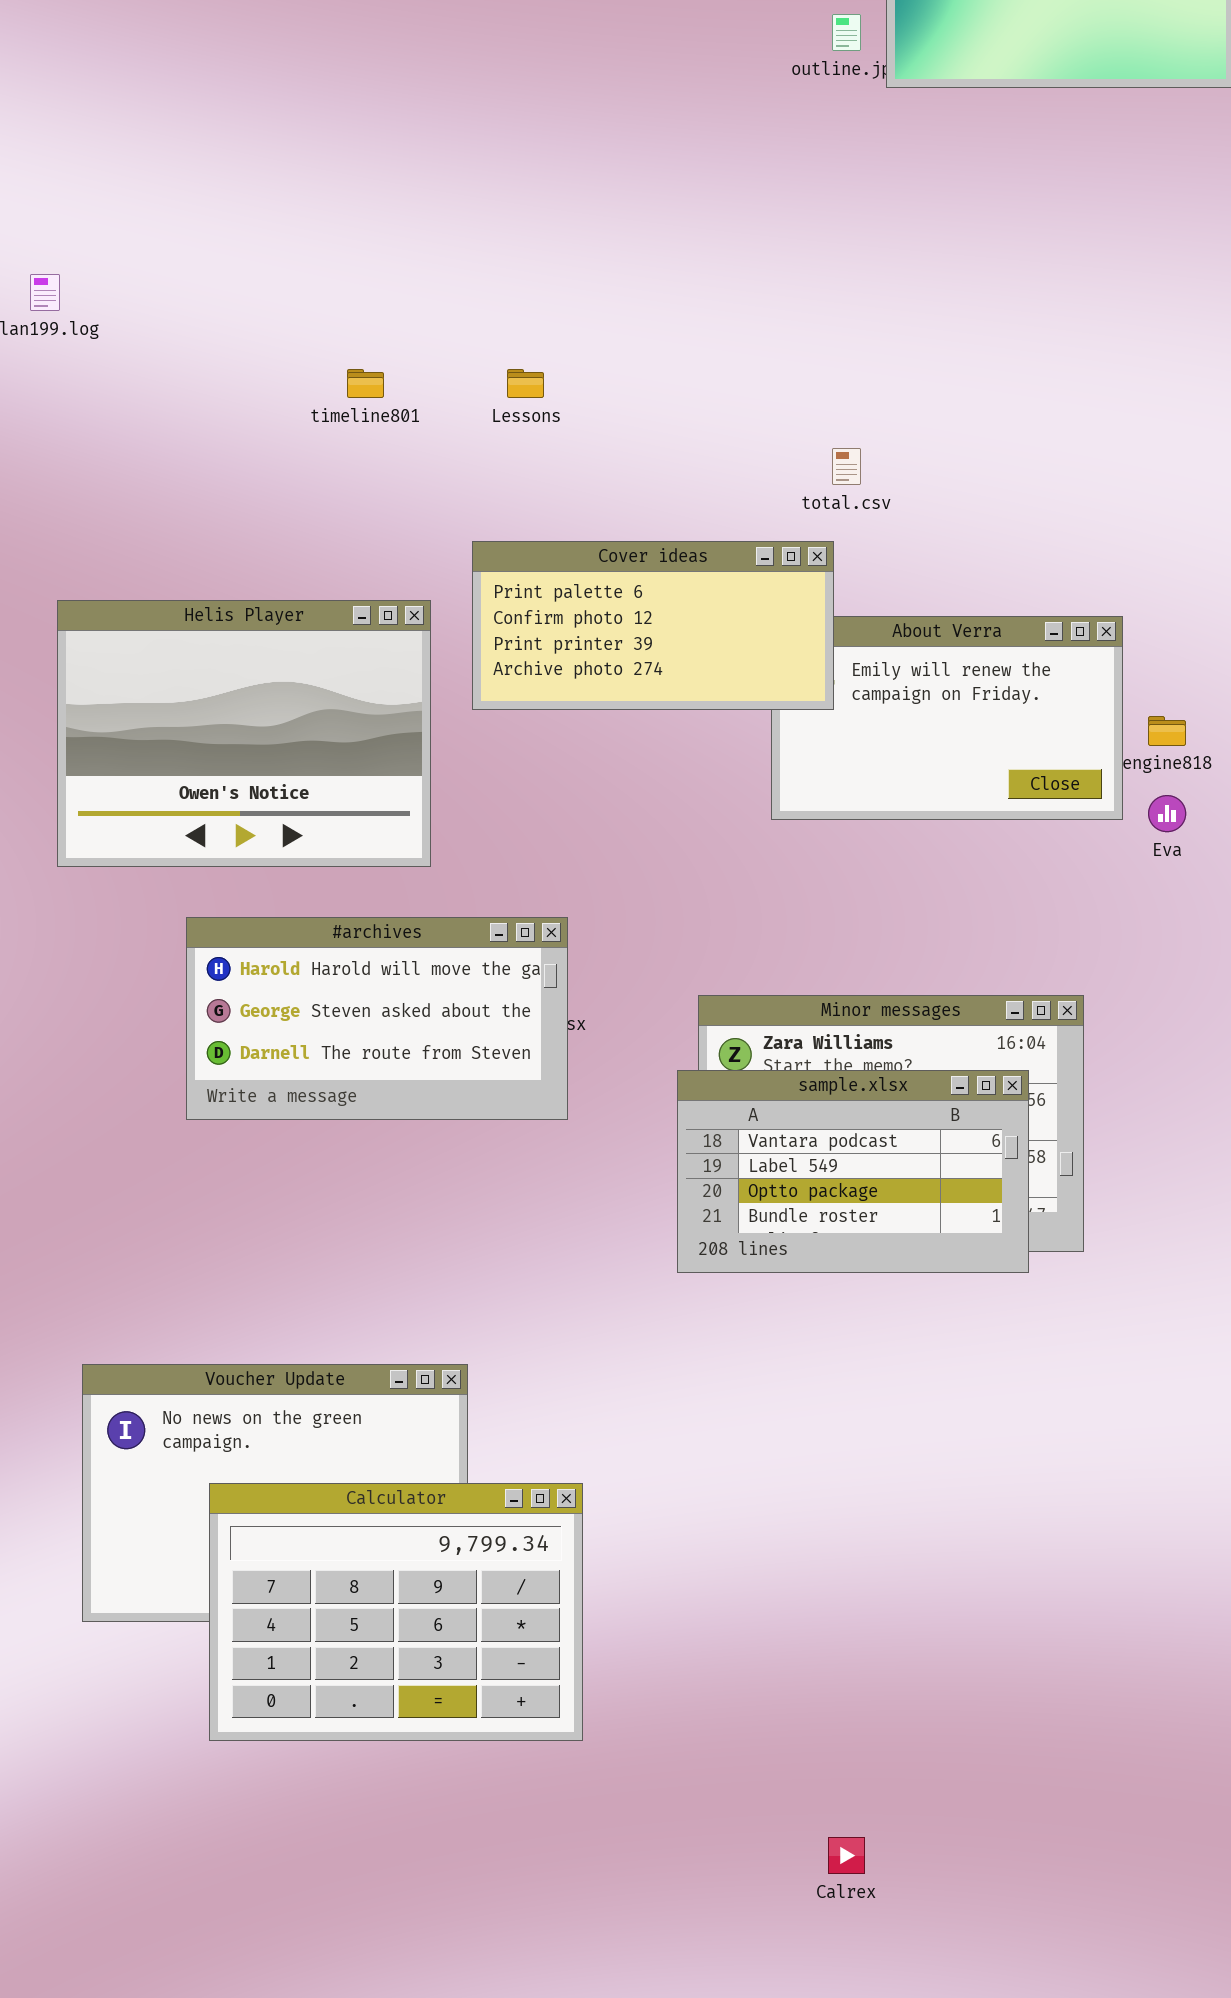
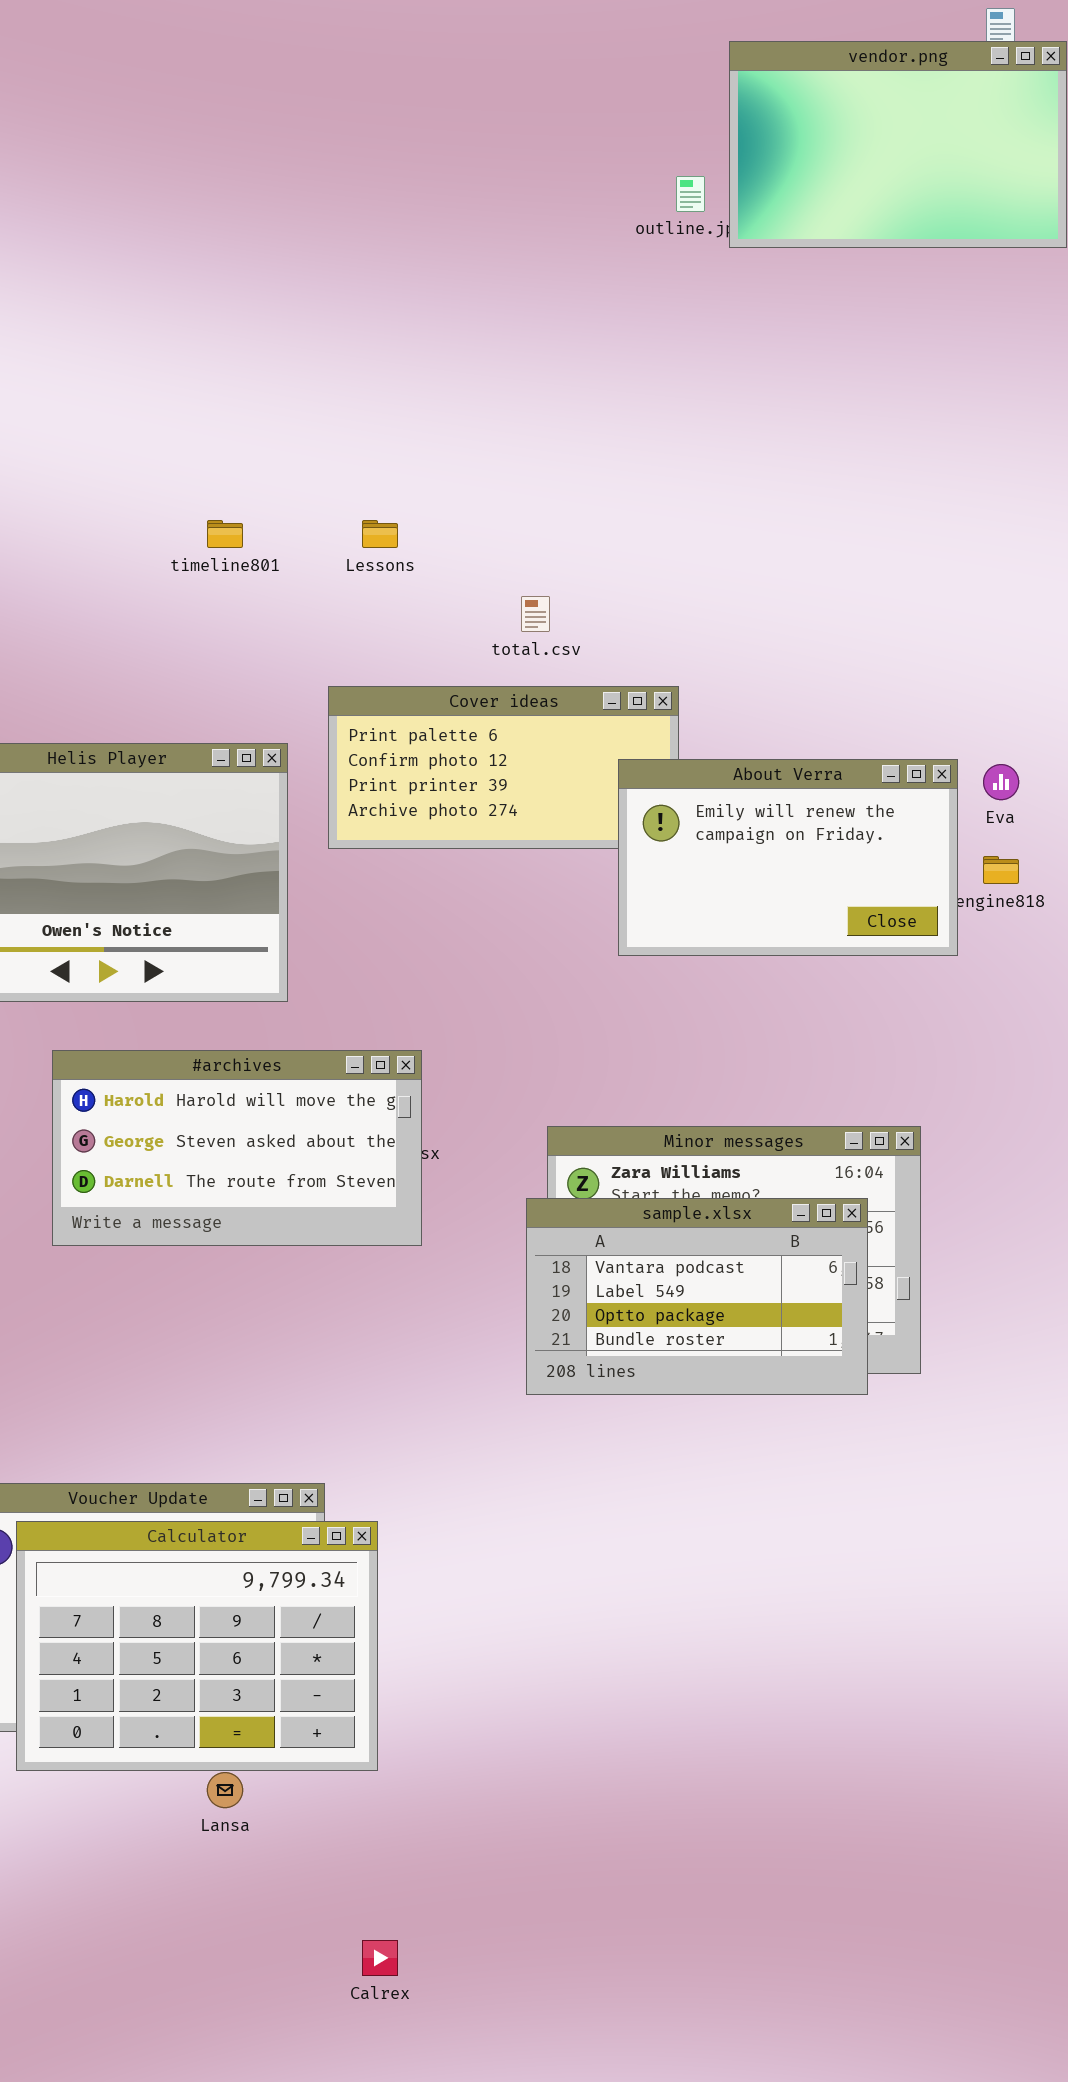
total.csv: [832,448,861,485] -> [521,596,550,632], moved
About Verra: [771,616,1123,820] -> [618,759,958,956], raised
Eva: [1148,795,1186,832] -> [983,764,1019,800], moved
Calculator: [209,1483,583,1741] -> [16,1521,378,1771], moved
Calrex: [828,1837,865,1874] -> [362,1940,398,1976], moved

